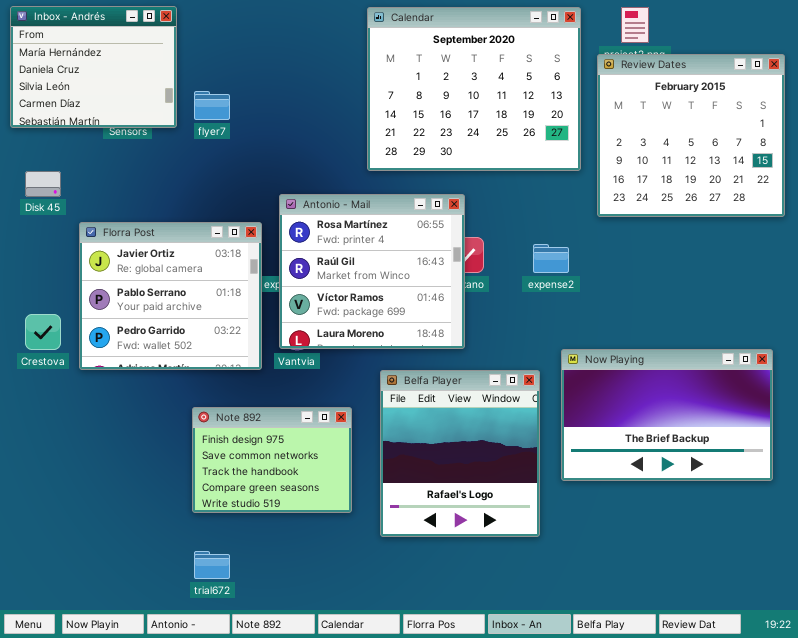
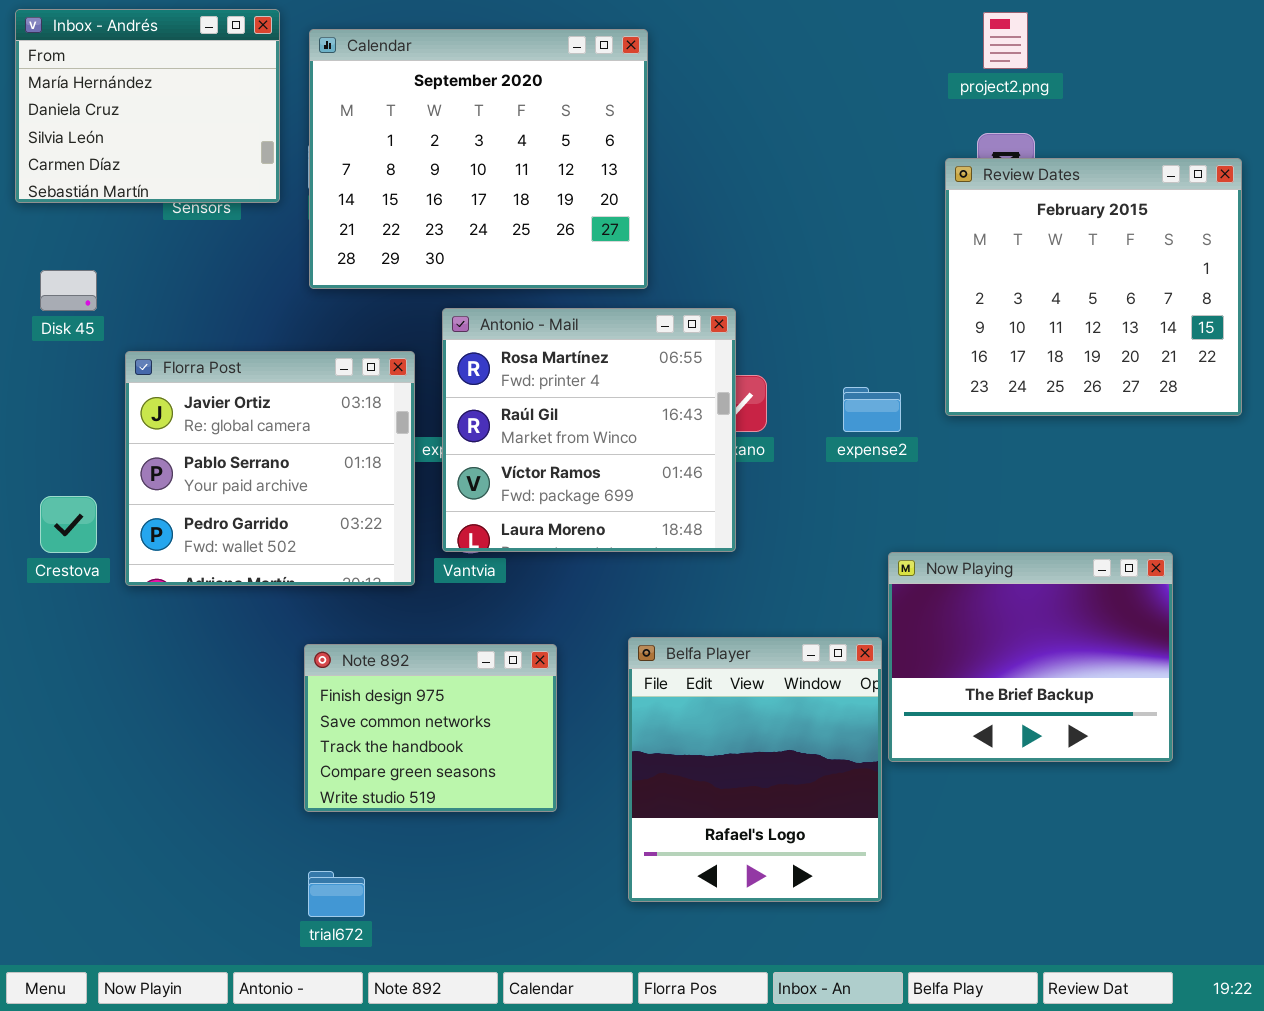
Calendar: [367,7,581,171] -> [309,29,648,289], moved
Review Dates: [597,54,785,217] -> [945,158,1242,416], moved
Now Playing: [561,349,773,481] -> [888,552,1173,762], resized
Belfa Player: [380,370,540,537] -> [628,637,882,902], moved

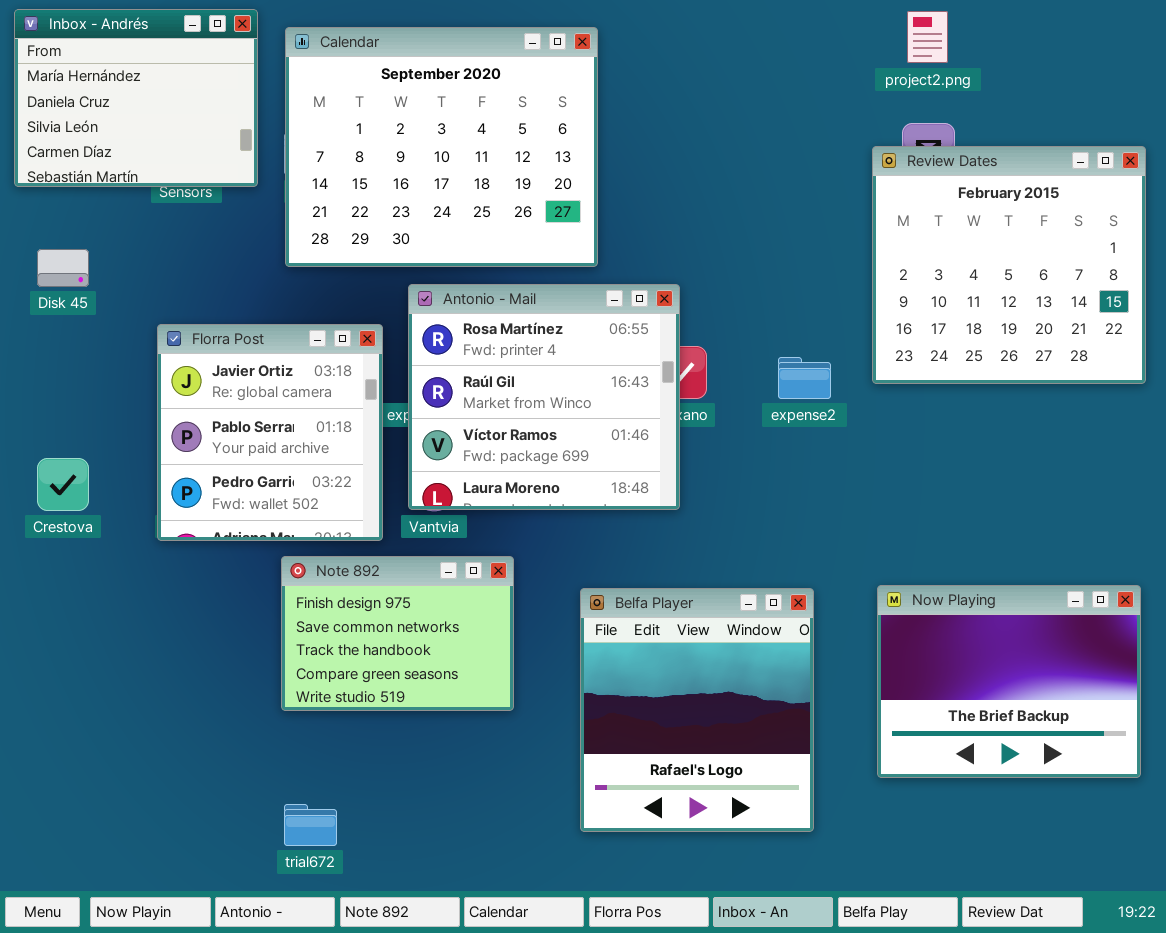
Florra Post: [125,351,415,586] -> [157,324,383,541], resized
Now Playing: [888,552,1173,762] -> [877,585,1141,778], moved
Note 892: [304,644,557,812] -> [281,556,514,711], moved

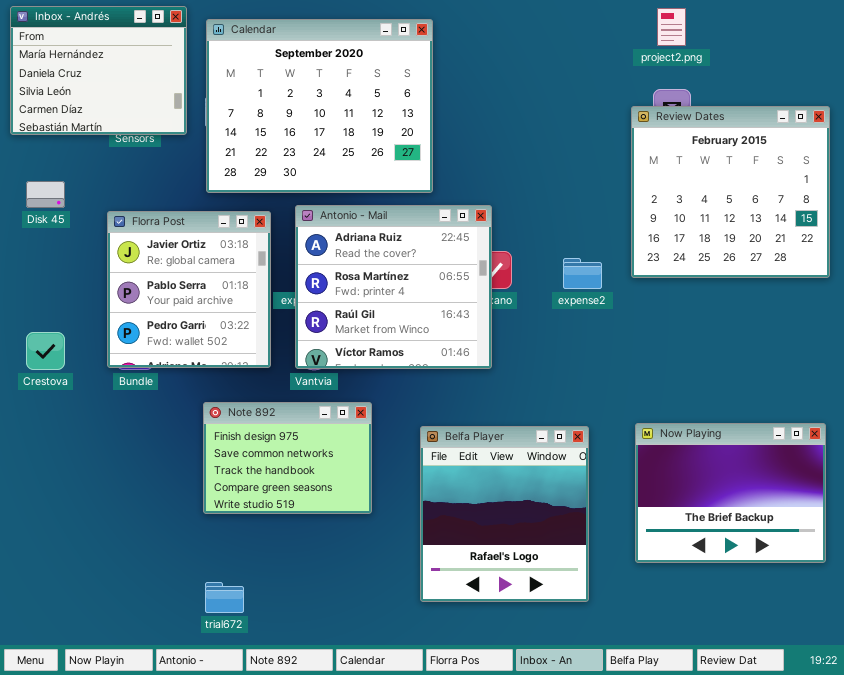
Antonio - Mail: [408,284,680,510] -> [295,205,492,369], scrolled up 1 row
Florra Post: [157,324,383,541] -> [107,211,271,368], moved

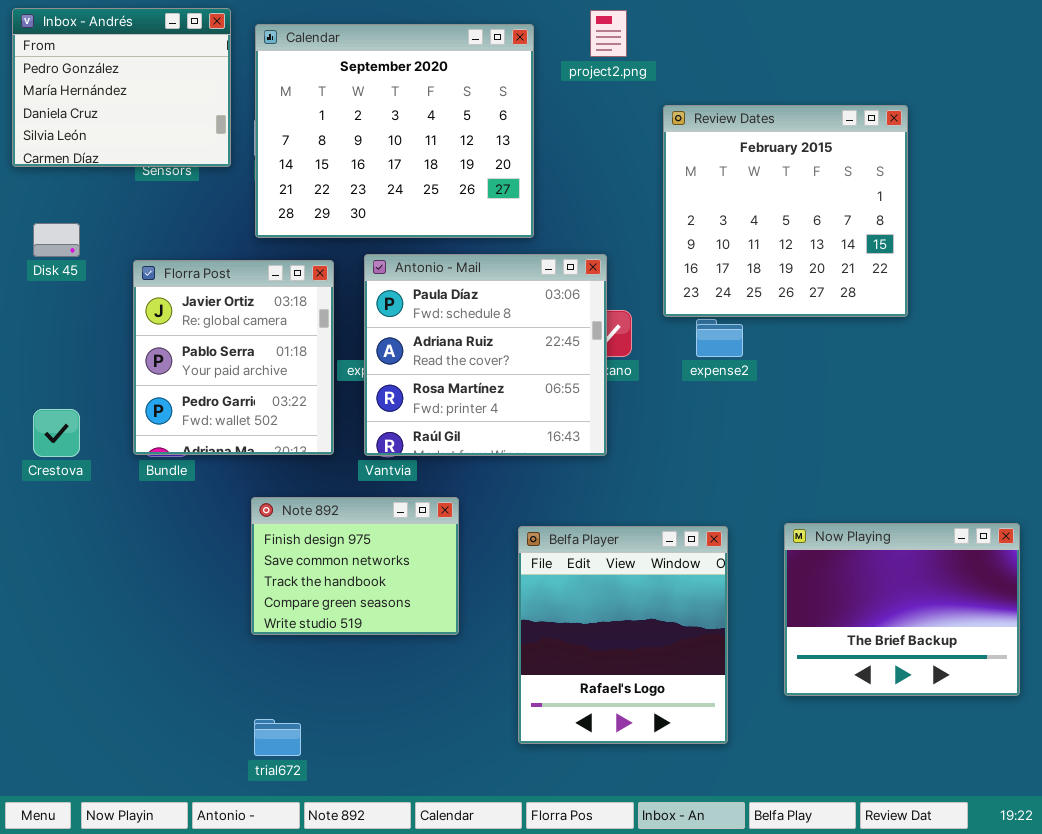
Inbox - Andrés: [10,6,187,135] -> [12,8,231,167], scrolled up 1 row
project2.png: [657,8,686,46] -> [590,10,627,57], moved
Review Dates: [631,106,830,278] -> [663,105,908,317], moved
Antonio - Mail: [295,205,492,369] -> [364,254,607,456], scrolled up 1 row

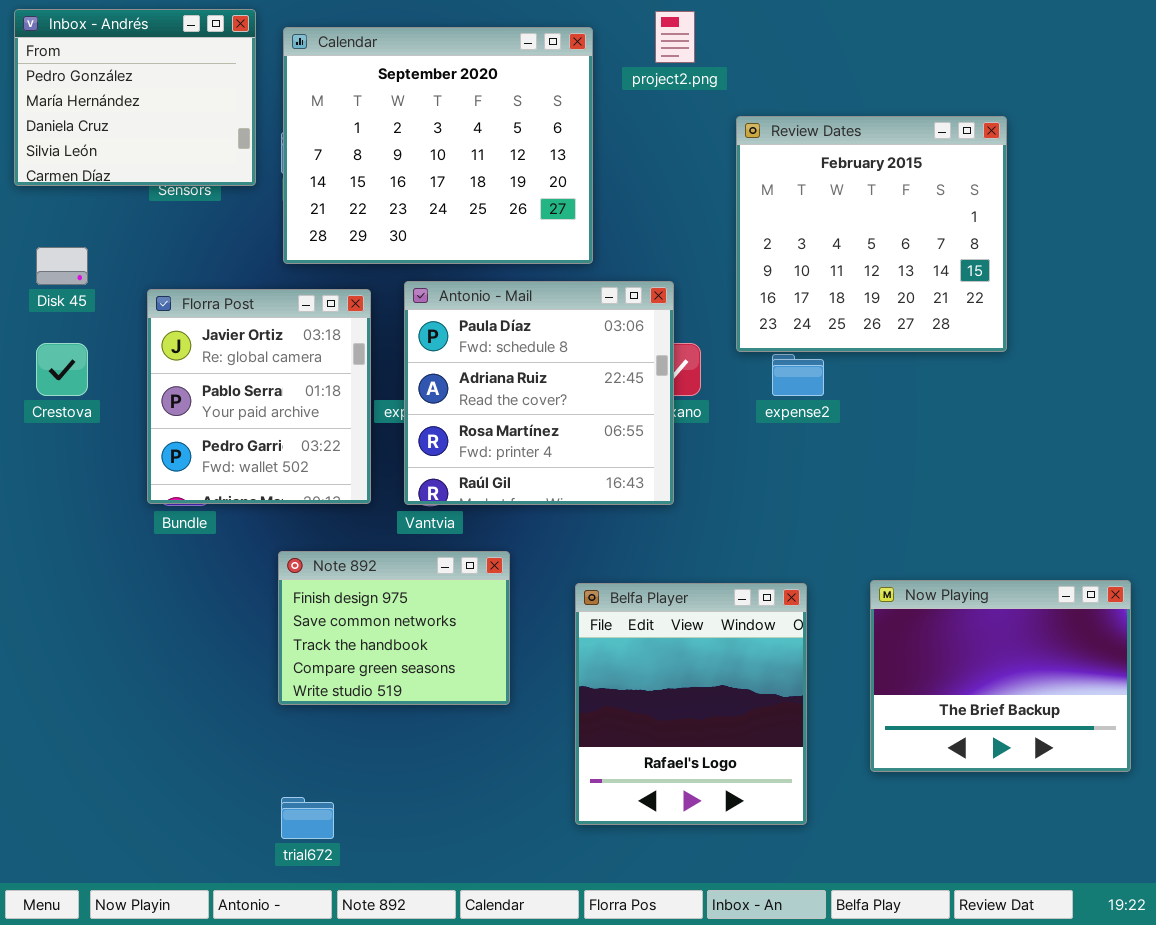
Crestova: [33,409,80,457] -> [36,343,88,396], moved

